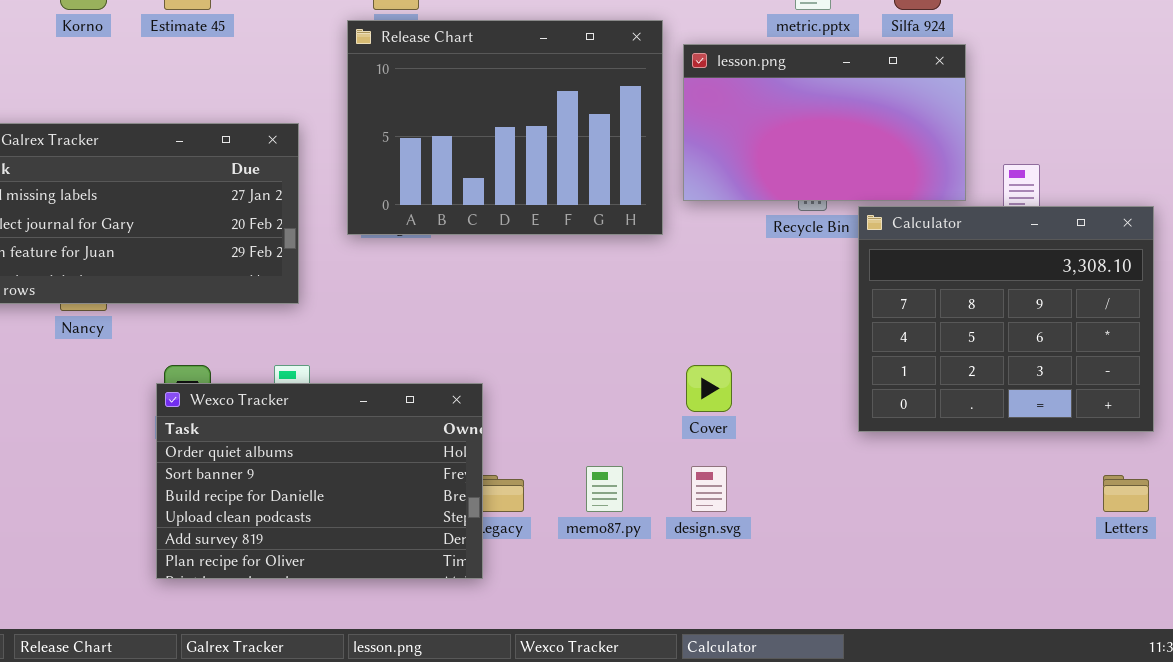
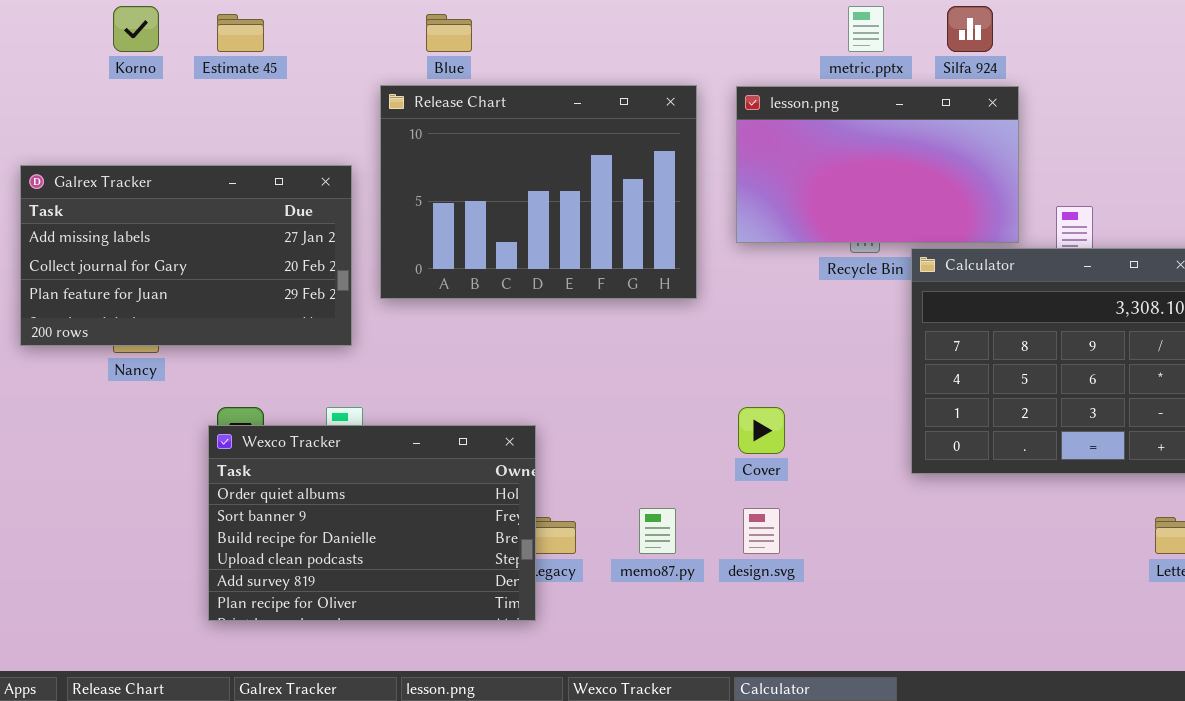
Release Chart: [347,20,663,235] -> [380,85,697,299], moved

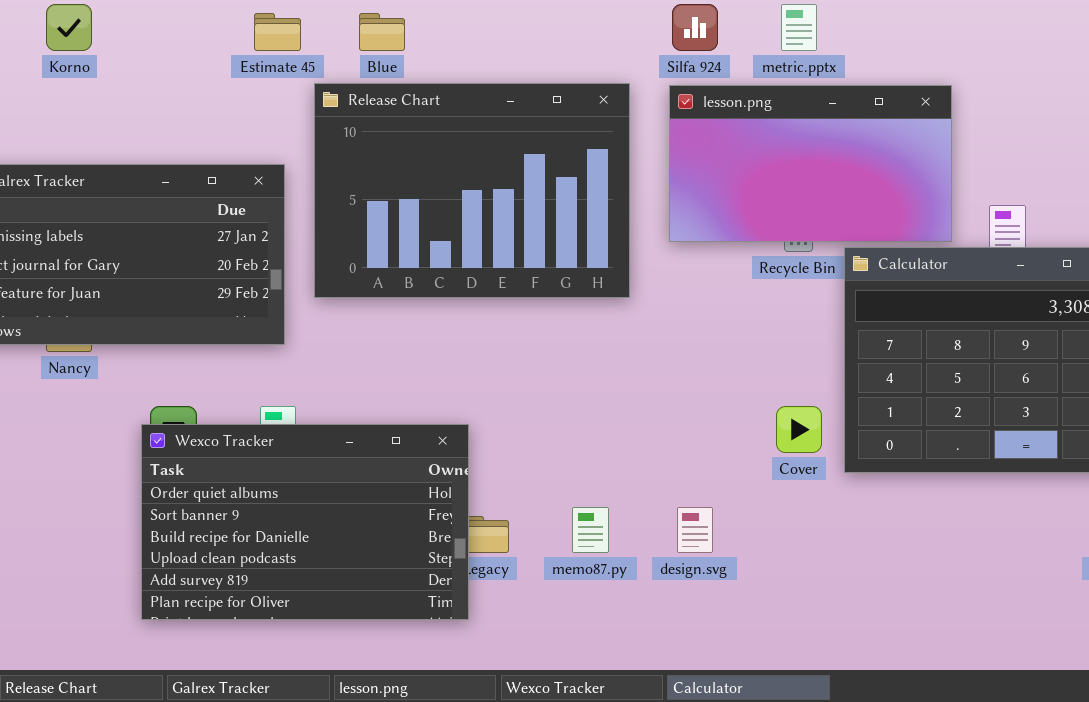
Silfa 924: [947,6,993,52] -> [672,4,718,51], moved
Estimate 45: [217,14,264,52] -> [254,13,301,51], moved
Cover: [738,407,785,454] -> [776,406,822,453], moved

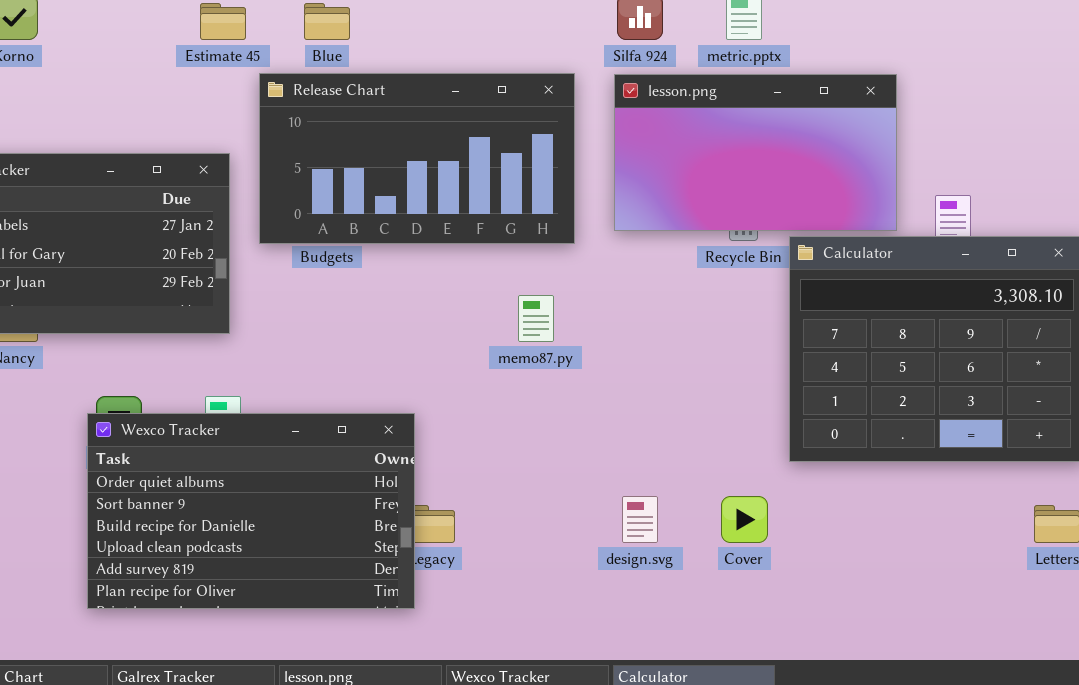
Release Chart: [314,83,630,298] -> [259,73,575,244], resized
Cover: [776,406,822,453] -> [721,496,768,543], moved
memo87.py: [572,507,609,553] -> [518,295,554,342], moved

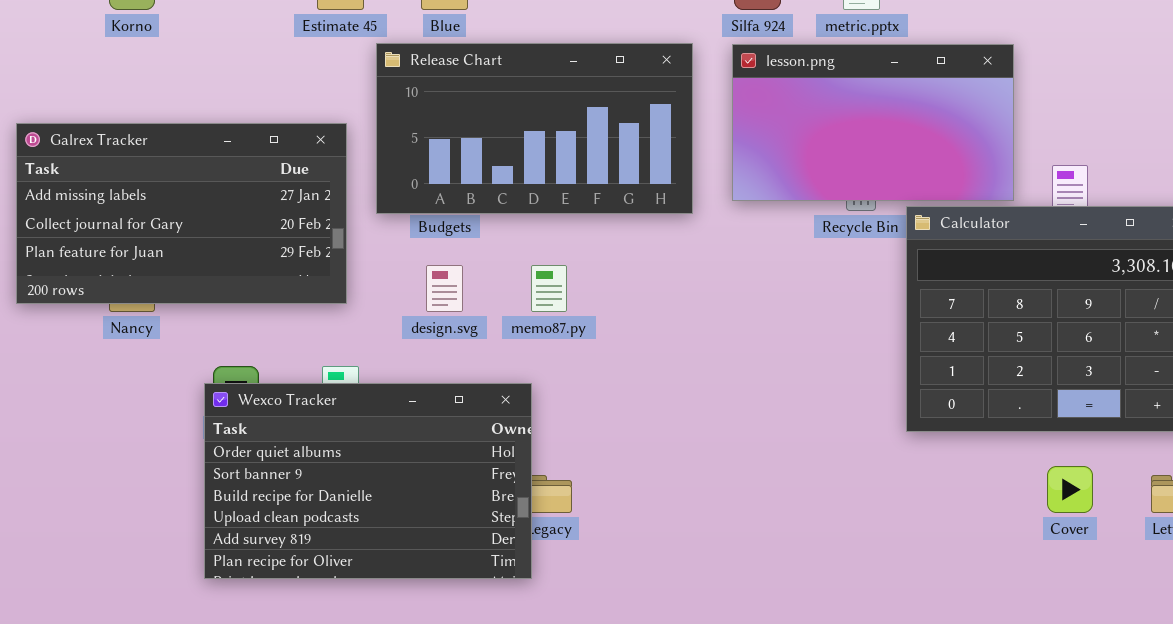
memo87.py: [518,295,554,342] -> [531,265,567,312], moved
design.svg: [622,496,658,543] -> [426,265,463,312], moved
Cover: [721,496,768,543] -> [1047,466,1093,513], moved

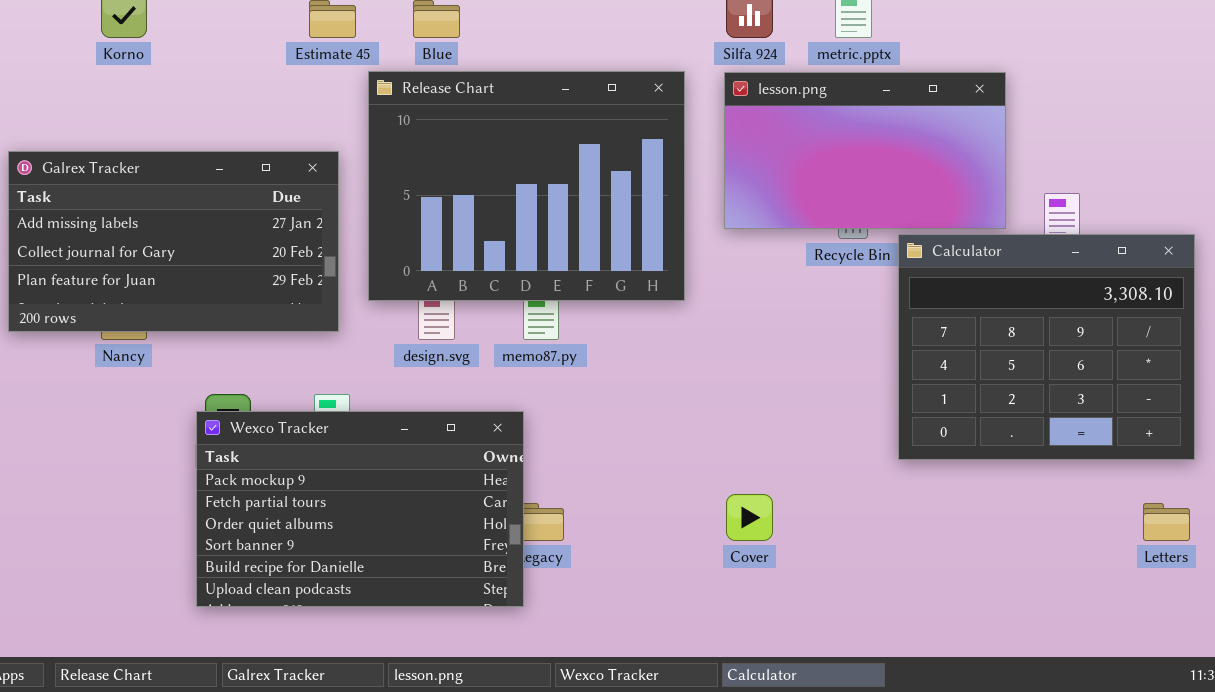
Release Chart: [376,43,693,214] -> [368,71,685,301], resized
Wexco Tracker: [204,383,532,579] -> [196,411,524,607], scrolled up 2 rows
Cover: [1047,466,1093,513] -> [726,494,773,541], moved

